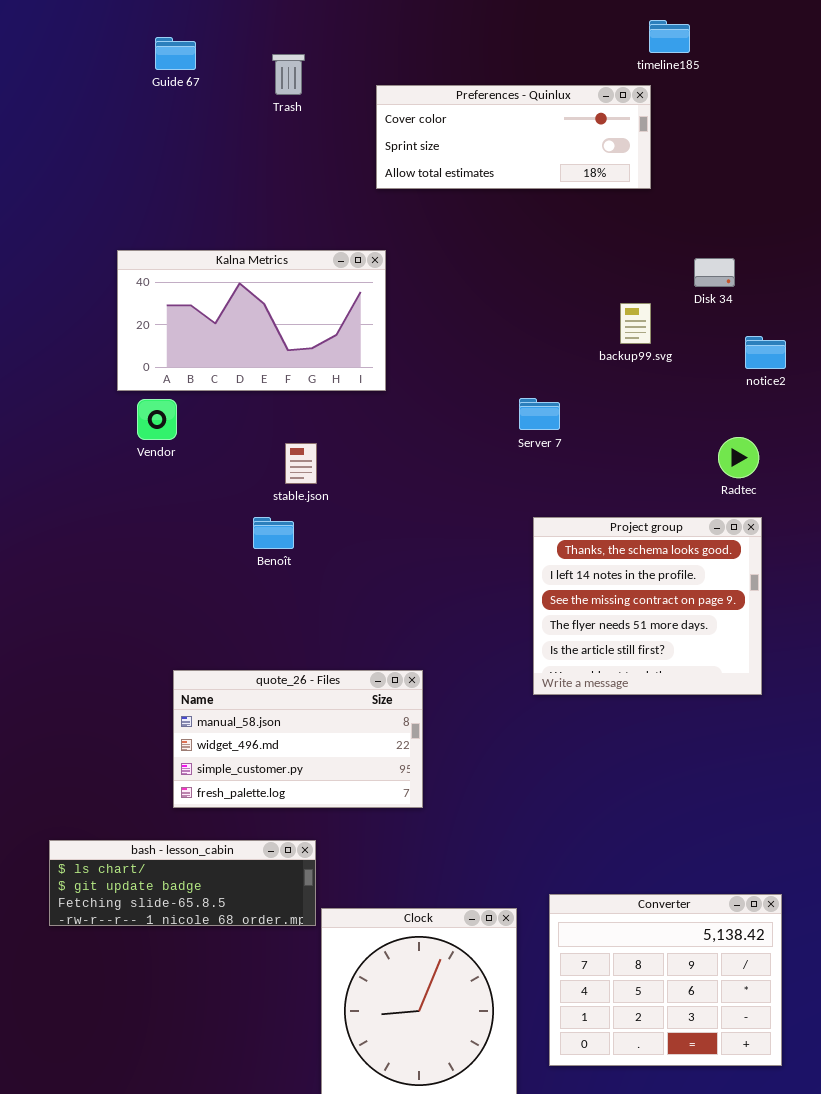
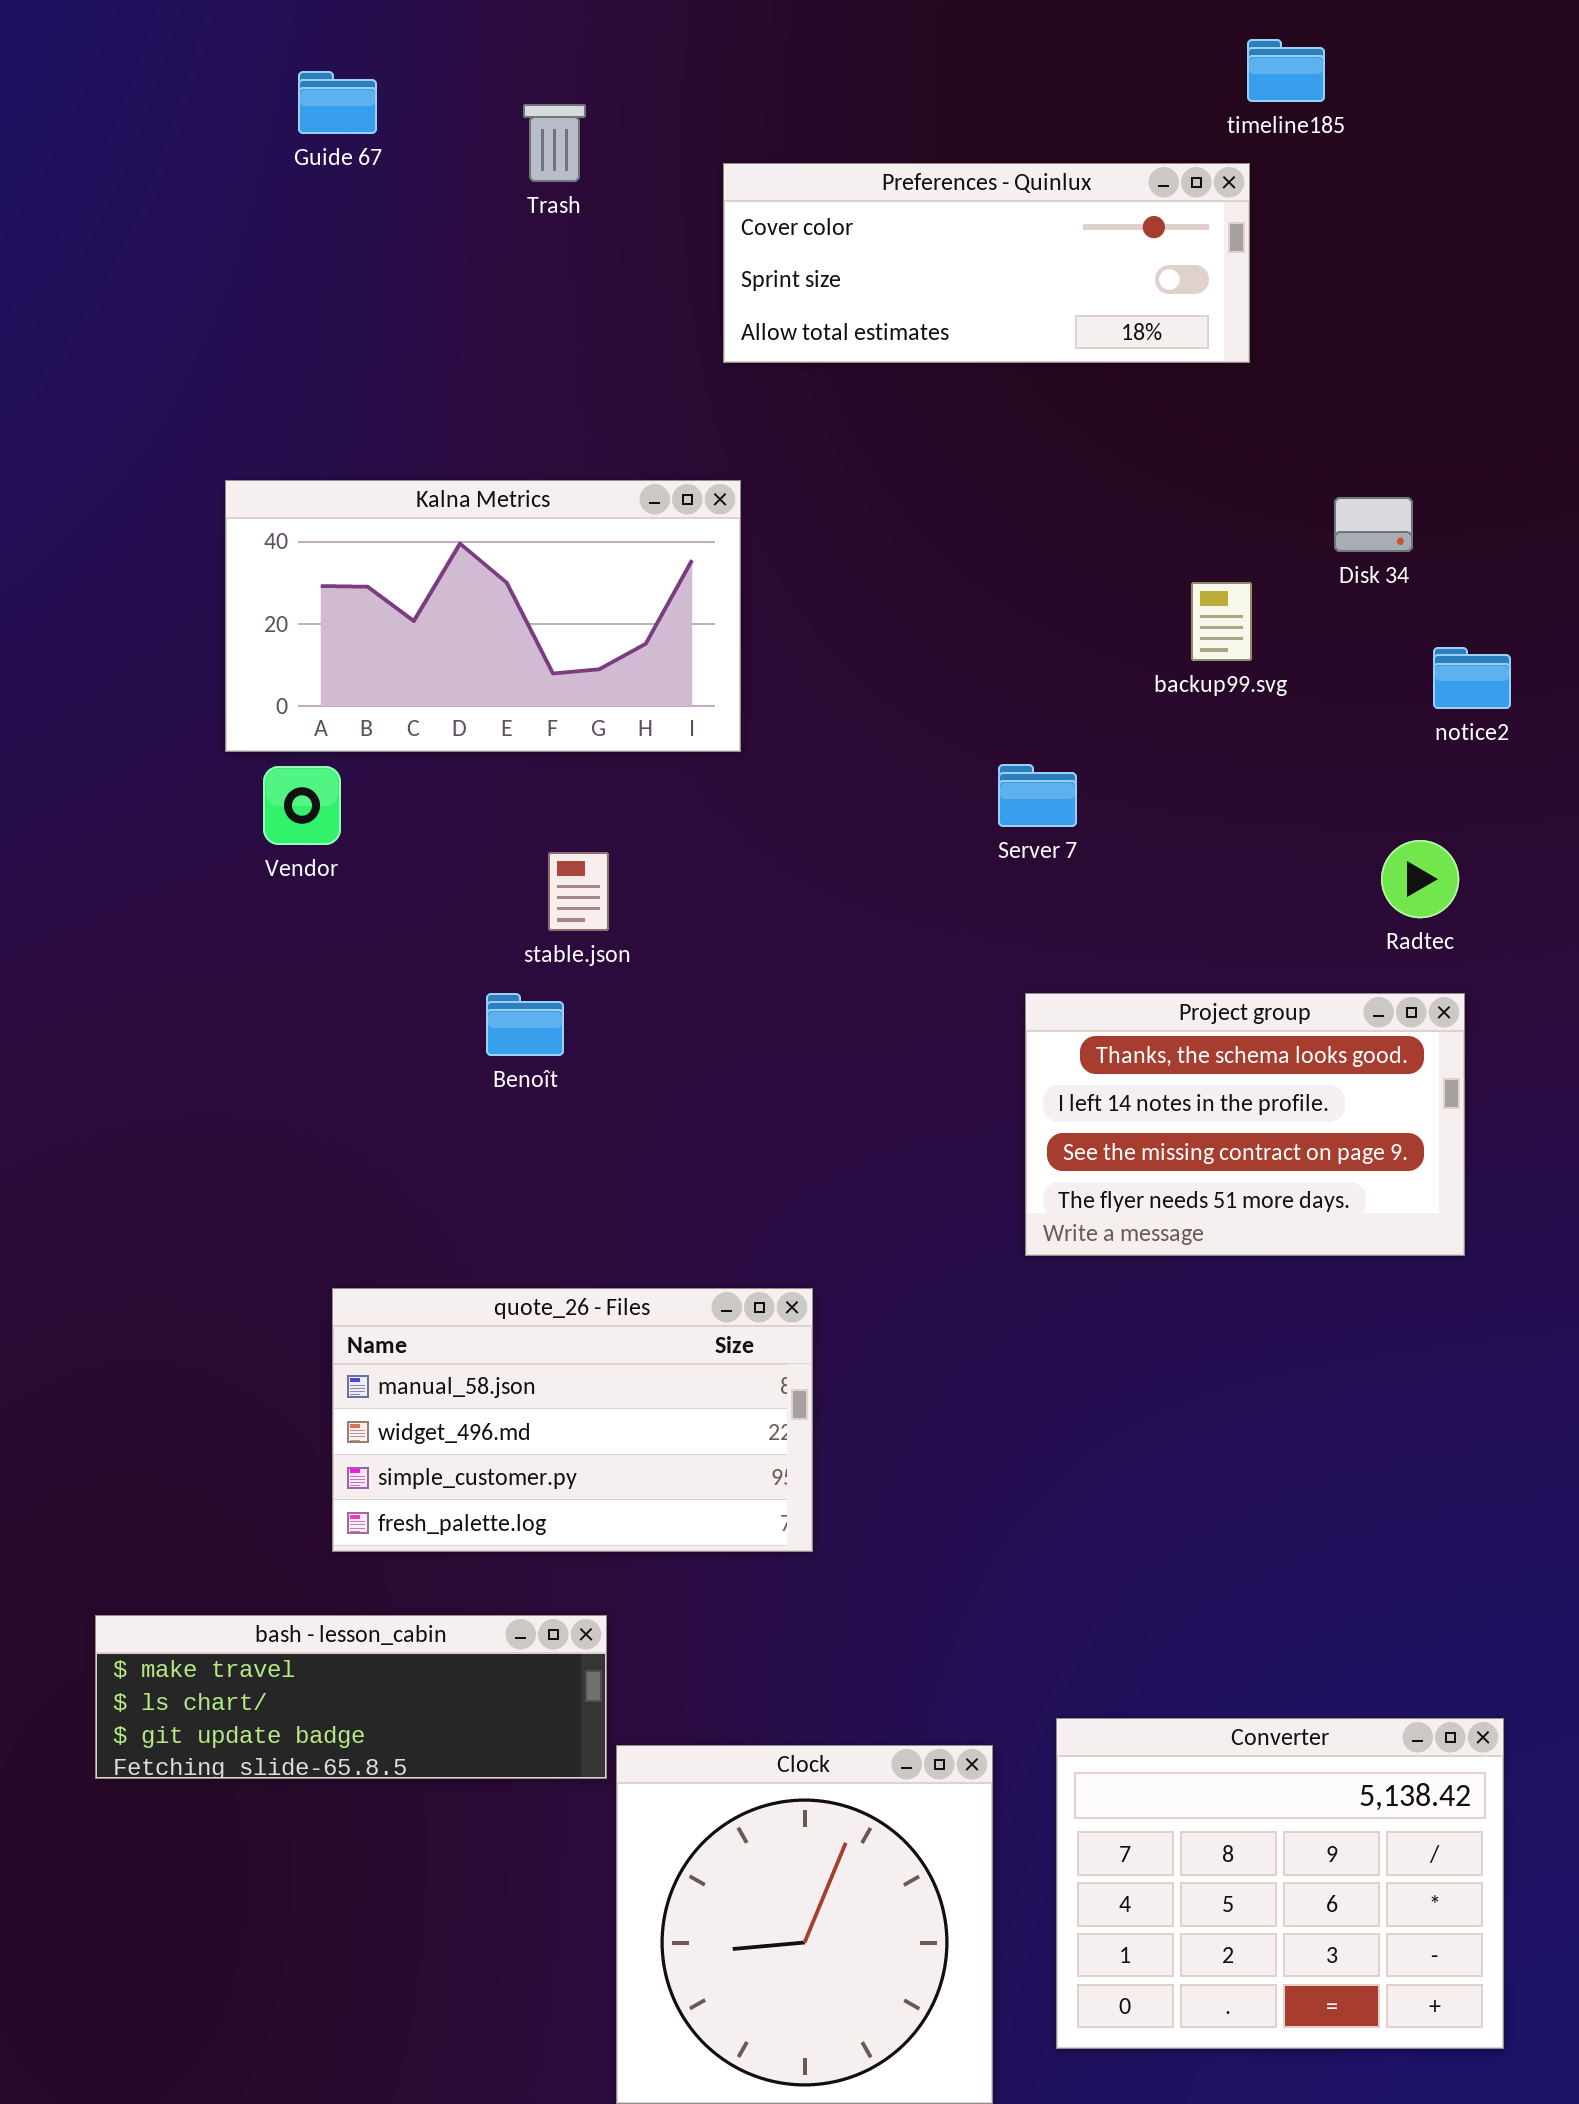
Project group: [533,517,762,695] -> [1025,993,1465,1256], resized
bash - lesson_cabin: [49,840,316,926] -> [95,1615,607,1779], scrolled up 1 row

